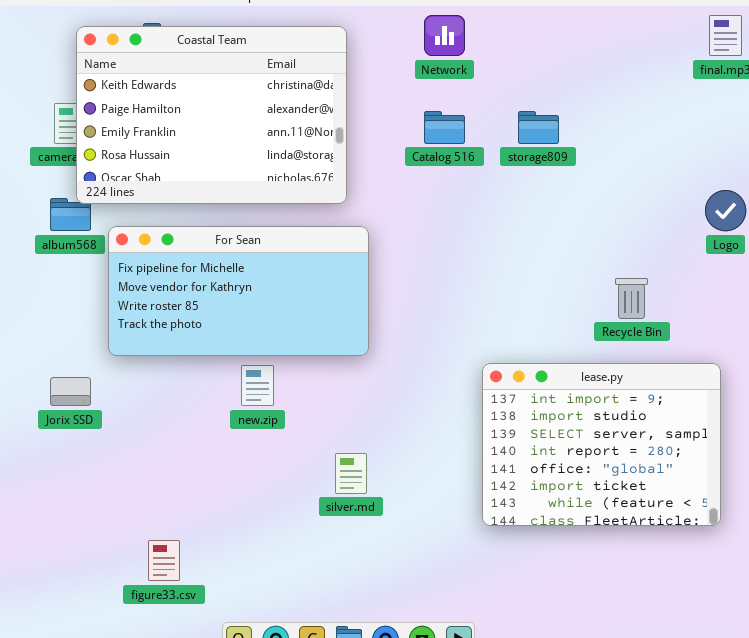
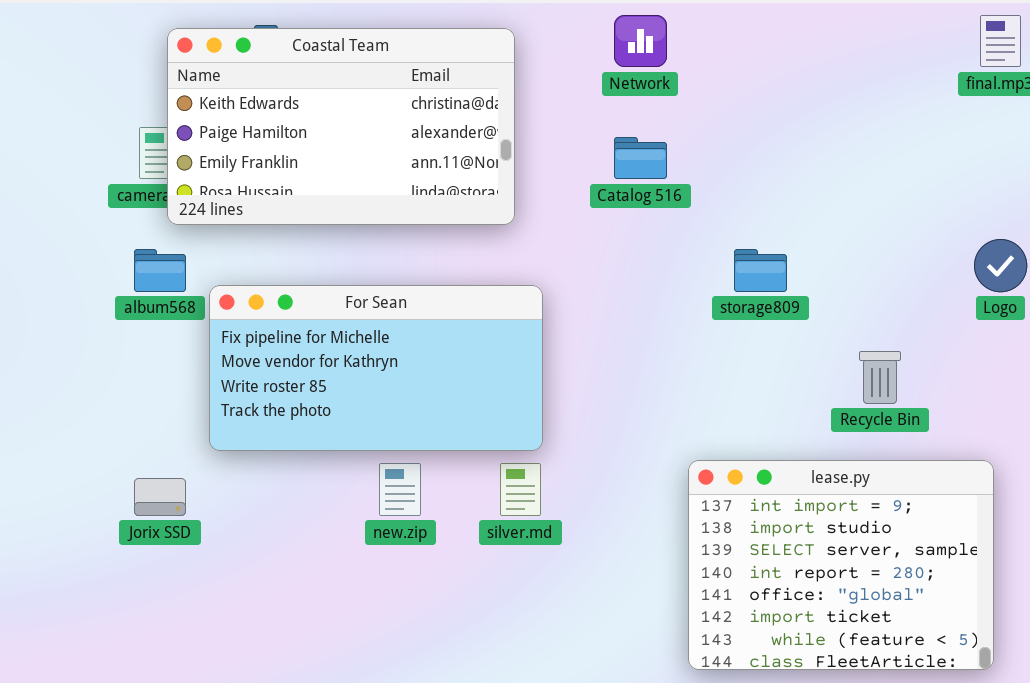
Coastal Team: [76,26,347,204] -> [167,28,515,225], resized
storage809: [518,111,559,144] -> [734,249,787,292], moved
silver.md: [335,453,367,494] -> [500,463,541,516], moved

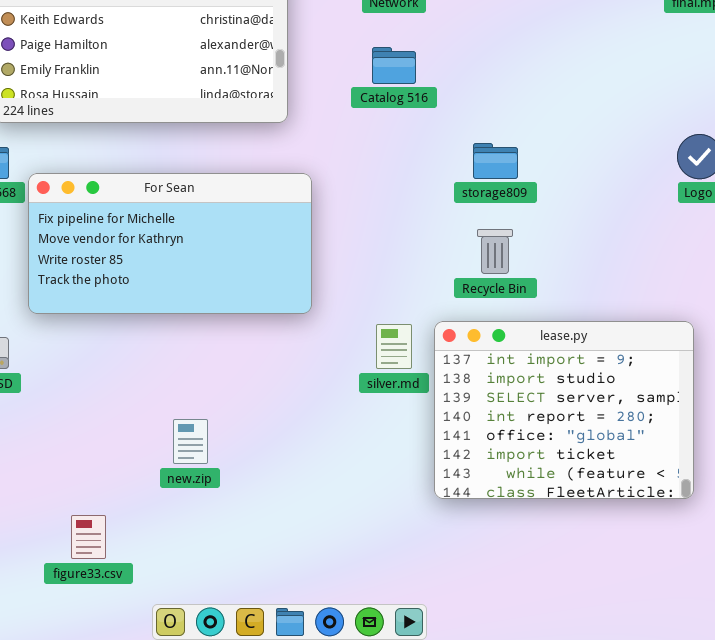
Recycle Bin: [859,351,901,404] -> [477,229,513,274], moved
new.zip: [379,463,421,516] -> [173,419,208,464], moved
silver.md: [500,463,541,516] -> [376,324,412,369], moved

